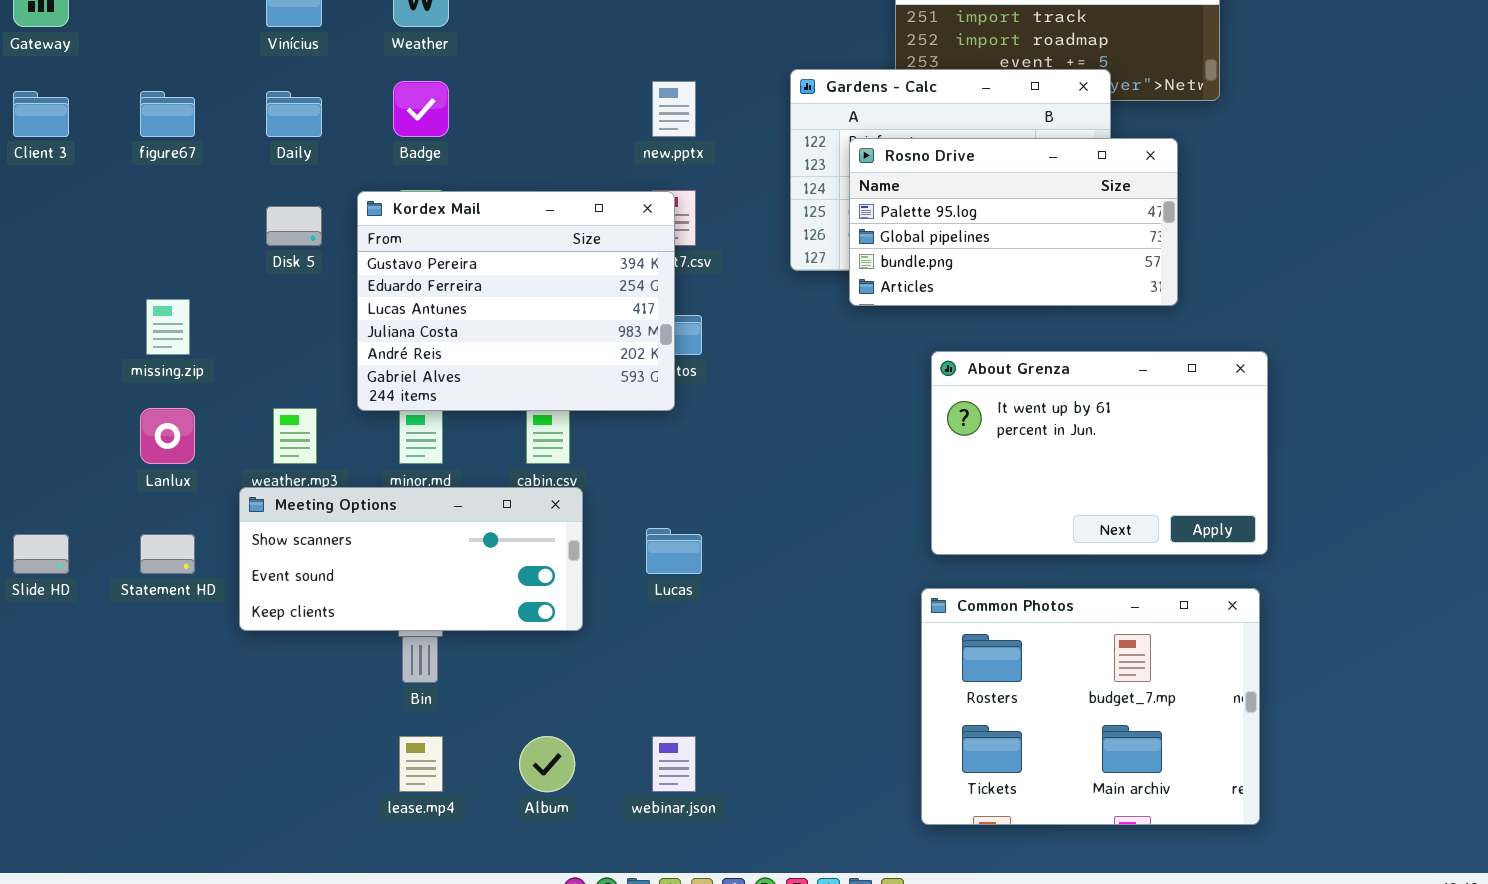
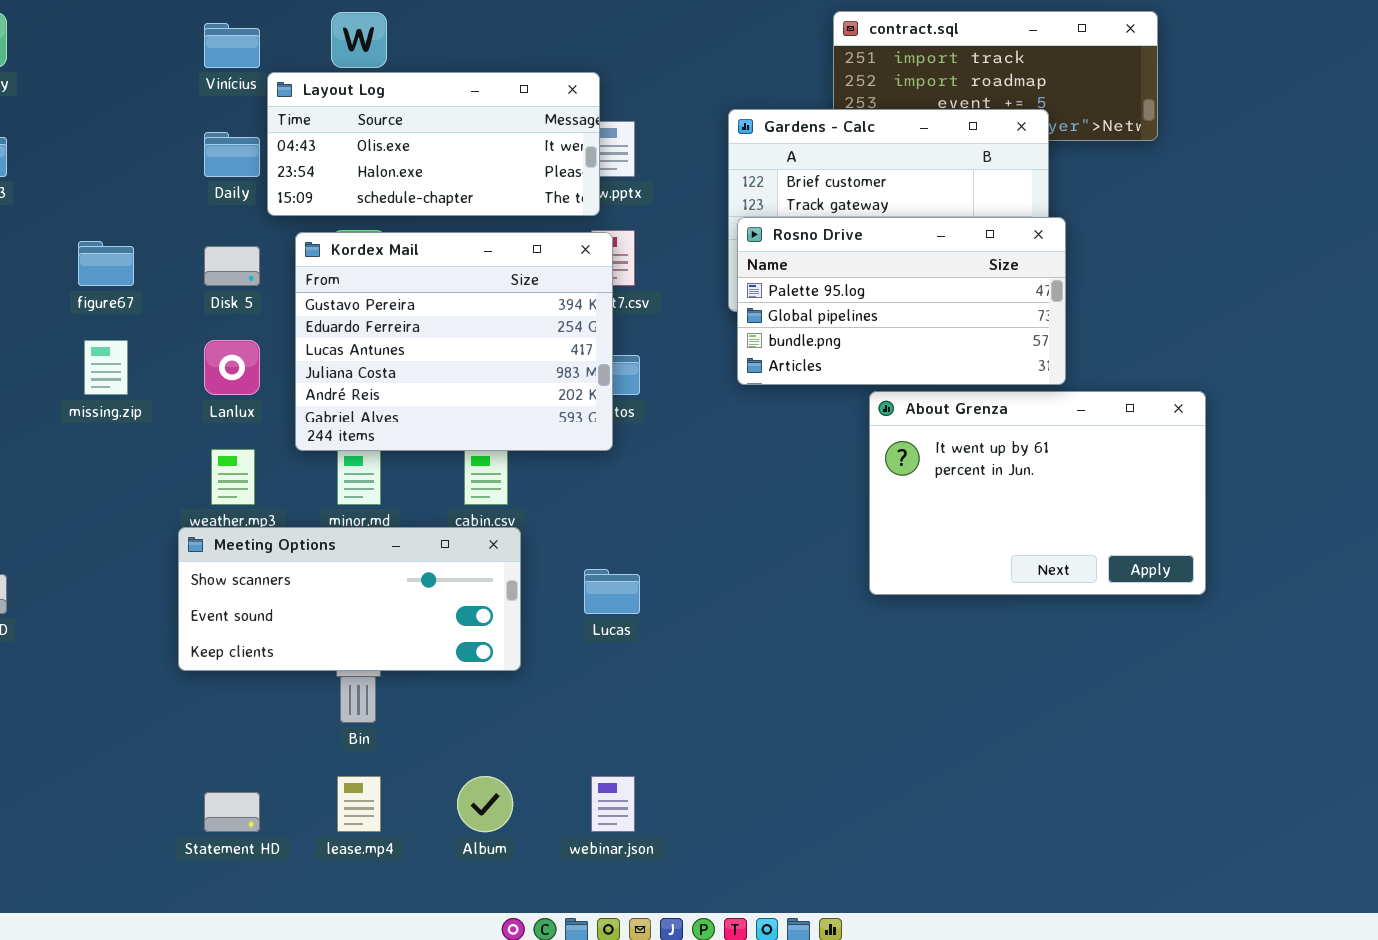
Layout Log: none -> [267,72,600,216], opened
figure67: [140,91,195,137] -> [78,241,134,286], moved
Rosno Drive: [849,138,1178,306] -> [737,217,1066,385], moved
Lanlux: [140,408,195,464] -> [204,340,260,395], moved
Statement HD: [140,534,195,574] -> [204,792,260,832], moved
Common Photos: [921,588,1260,825] -> none, closed

